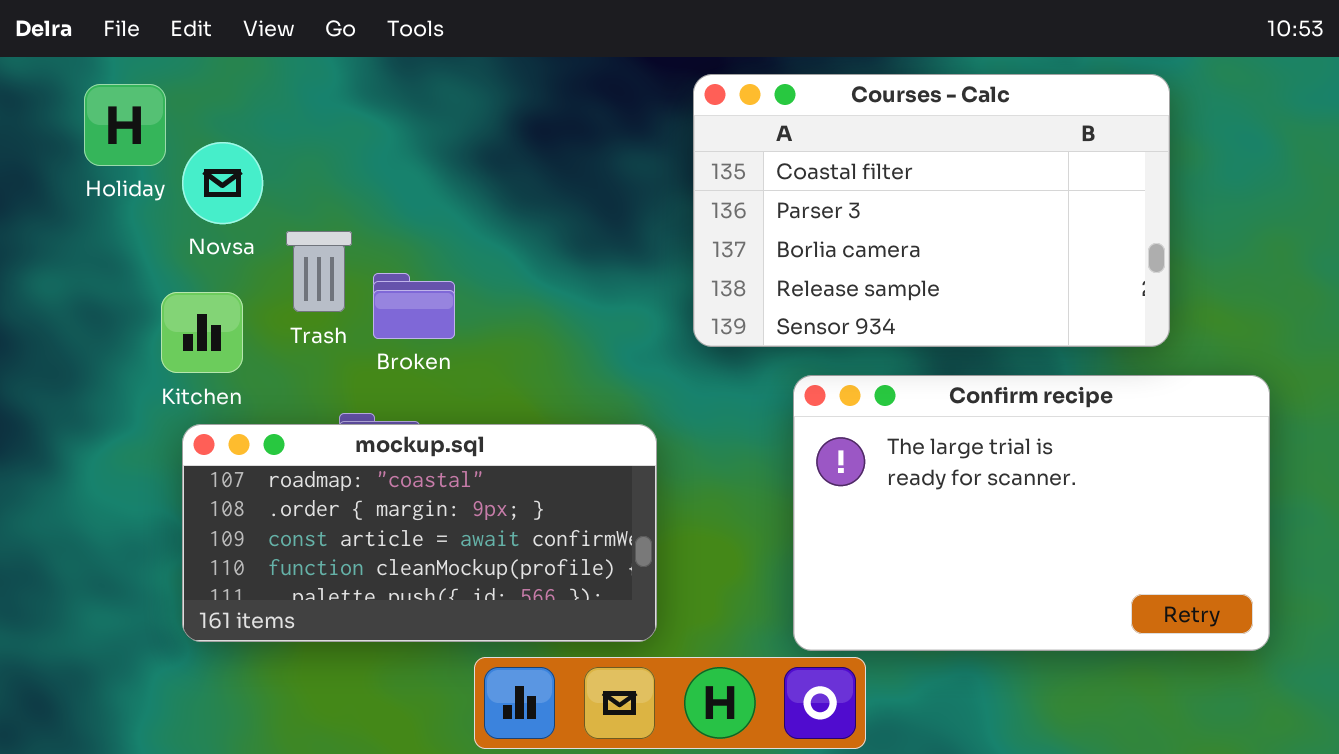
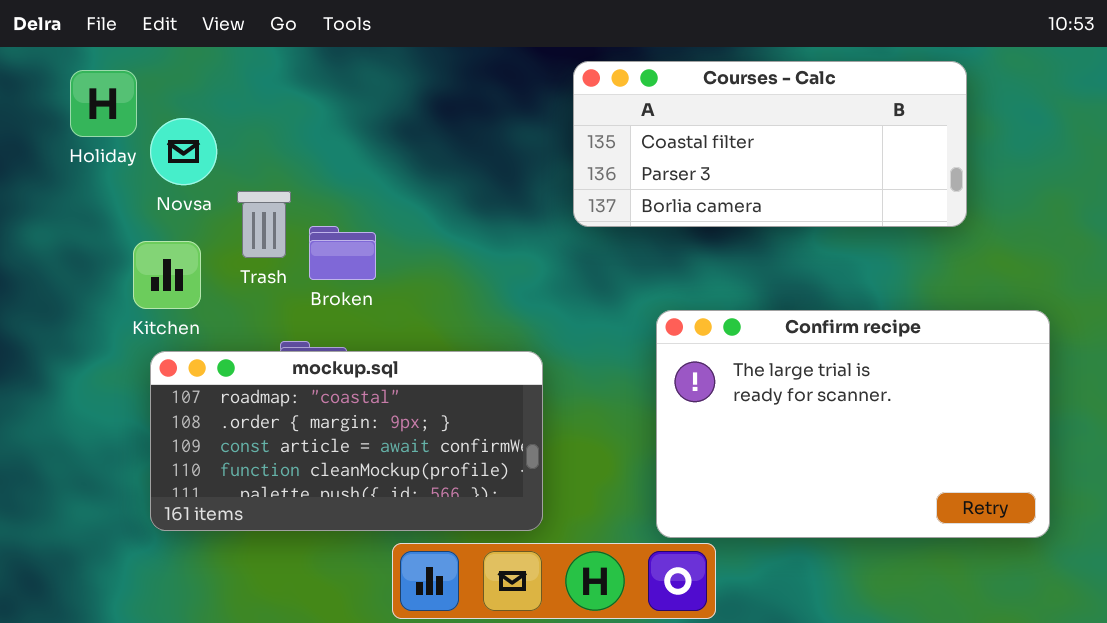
Courses - Calc: [693,74,1170,347] -> [573,61,967,227], resized

